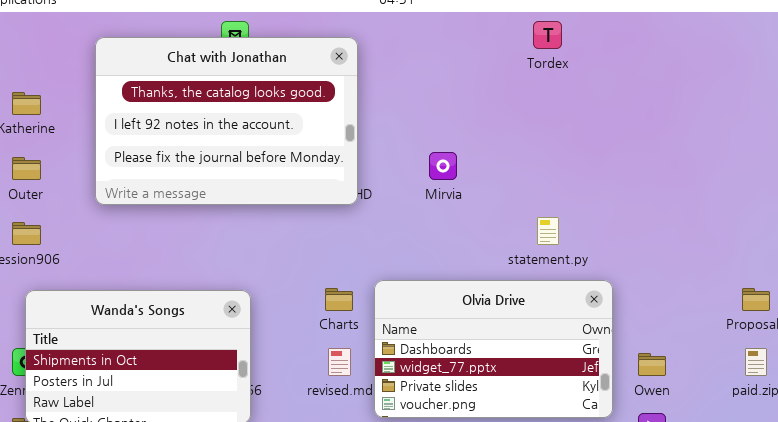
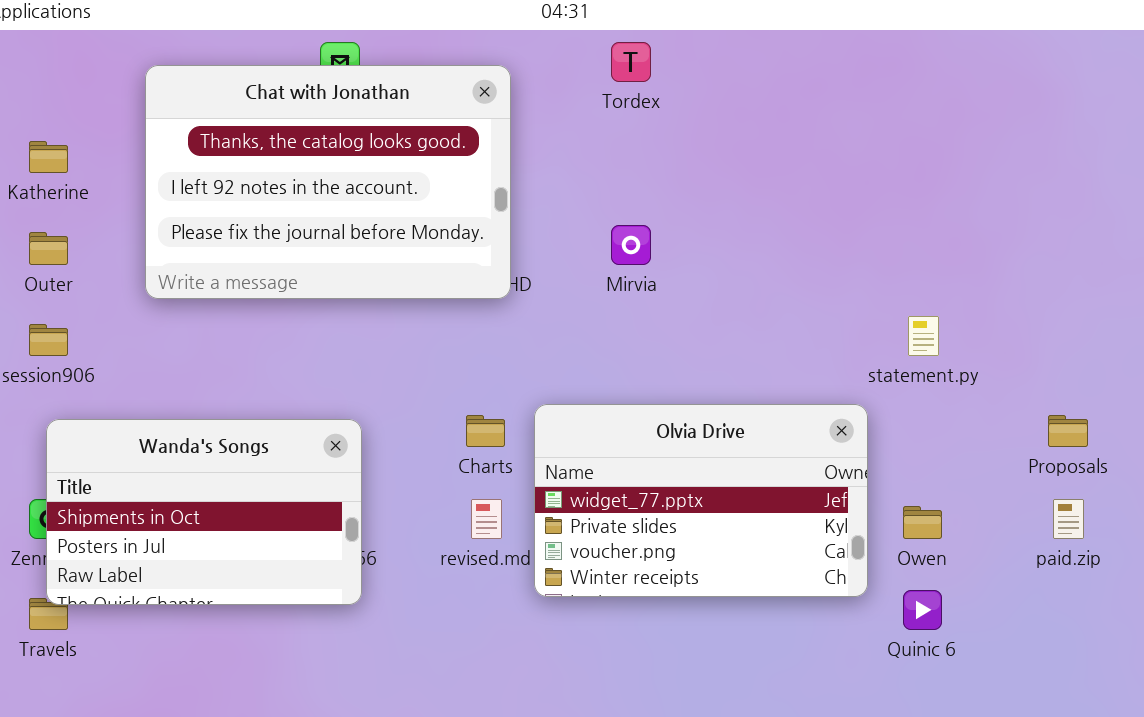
Tordex: [533,21,562,49] -> [611,42,651,82], moved
statement.py: [537,217,559,245] -> [908,316,939,356], moved
Olvia Drive: [374,280,613,418] -> [534,404,868,597], scrolled down 1 row

